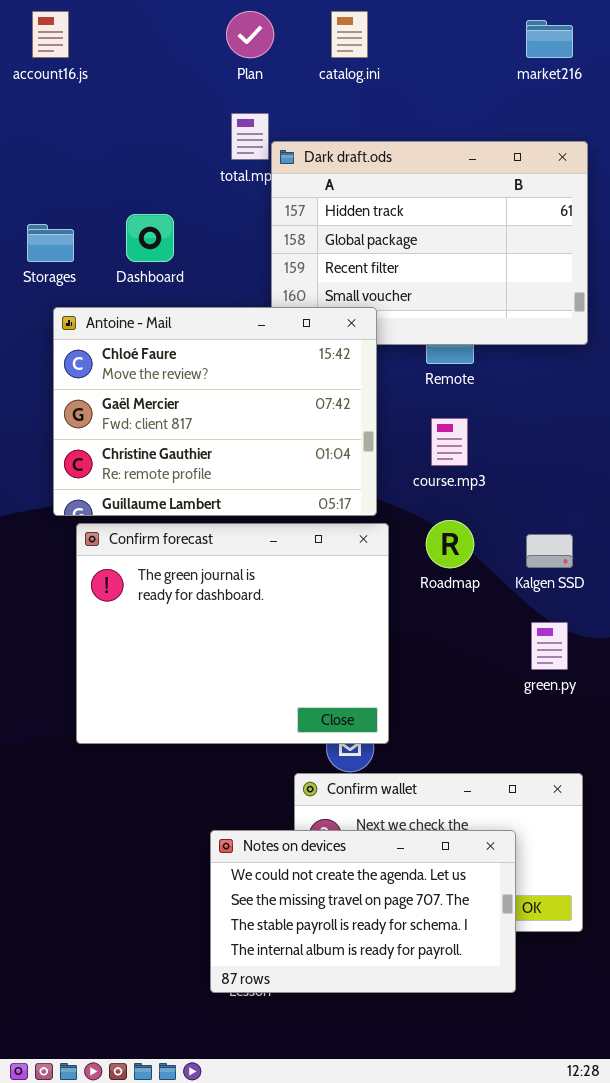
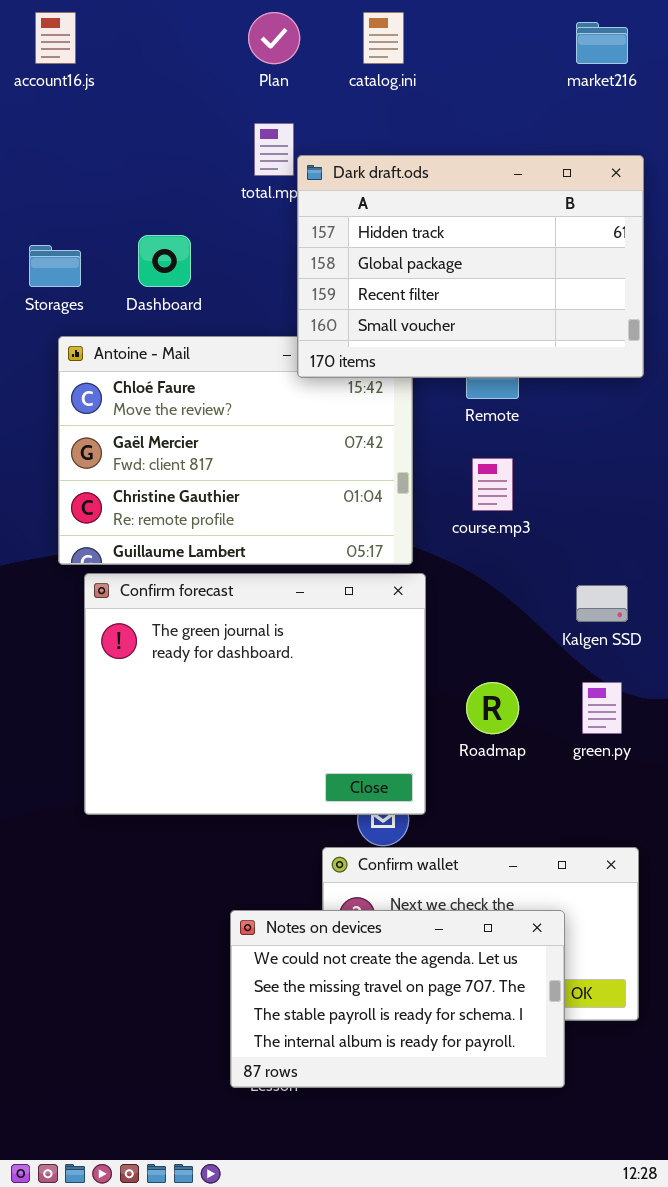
Dark draft.ods: [271,141,588,345] -> [297,155,644,378], raised
Roadmap: [426,520,474,568] -> [466,682,519,734], moved

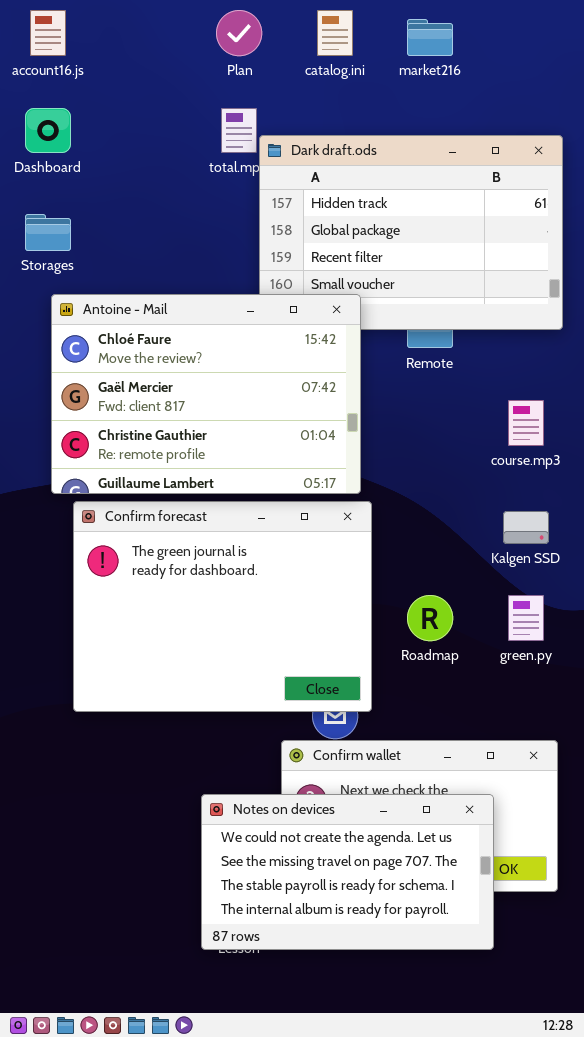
market216: [576,22,628,64] -> [407,19,453,56], moved
Dashboard: [138,235,191,287] -> [25,108,71,153], moved
Antoine - Mail: [58,336,413,565] -> [51,294,361,494], raised
course.mp3: [472,458,513,511] -> [508,400,544,446], moved

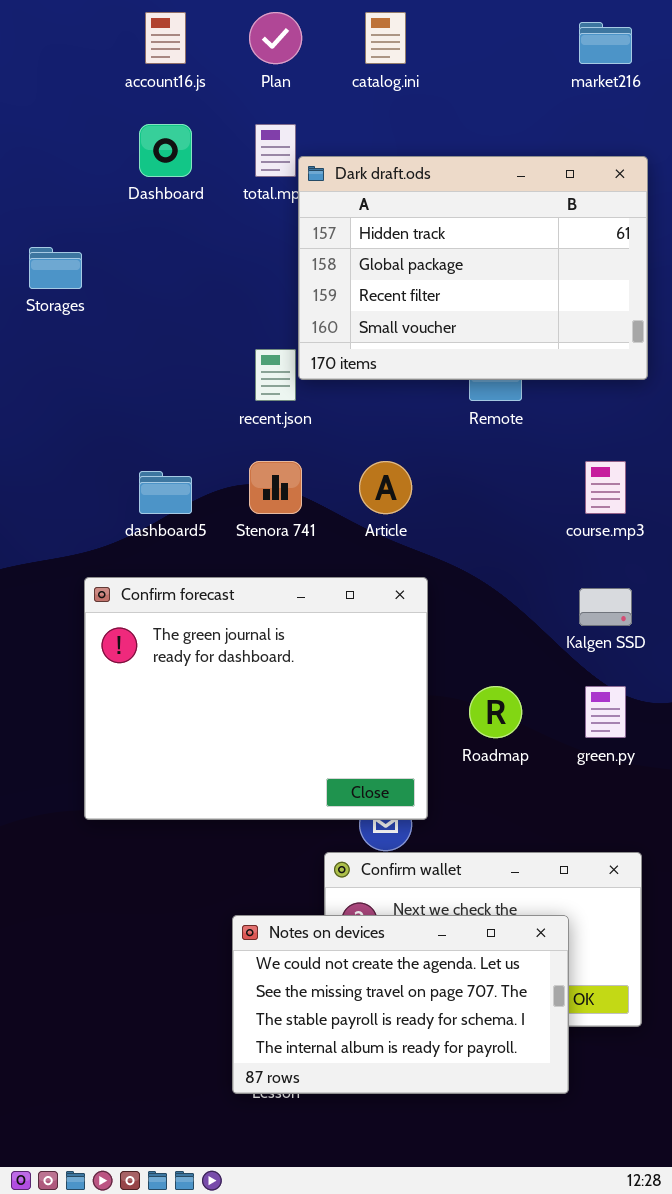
account16.js: [30,10,66,56] -> [145,12,186,64], moved
market216: [407,19,453,56] -> [579,22,632,64], moved
Dashboard: [25,108,71,153] -> [139,124,192,177], moved
Antoine - Mail: [51,294,361,494] -> none, closed

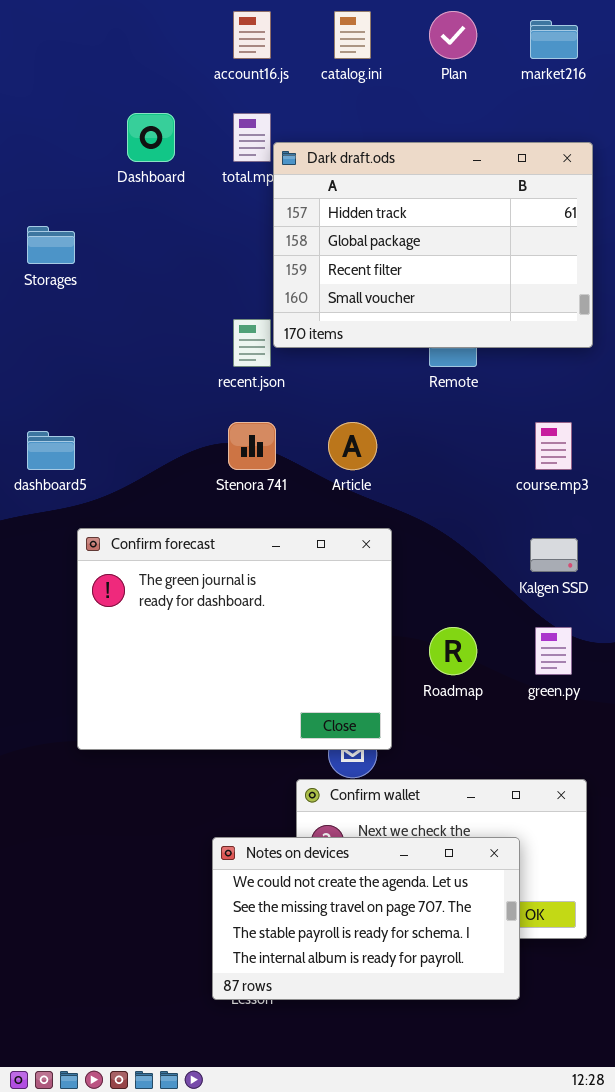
account16.js: [145,12,186,64] -> [233,11,271,59], moved
Plan: [249,12,302,64] -> [429,11,477,59], moved
dashboard5: [139,471,192,514] -> [27,431,75,470], moved

